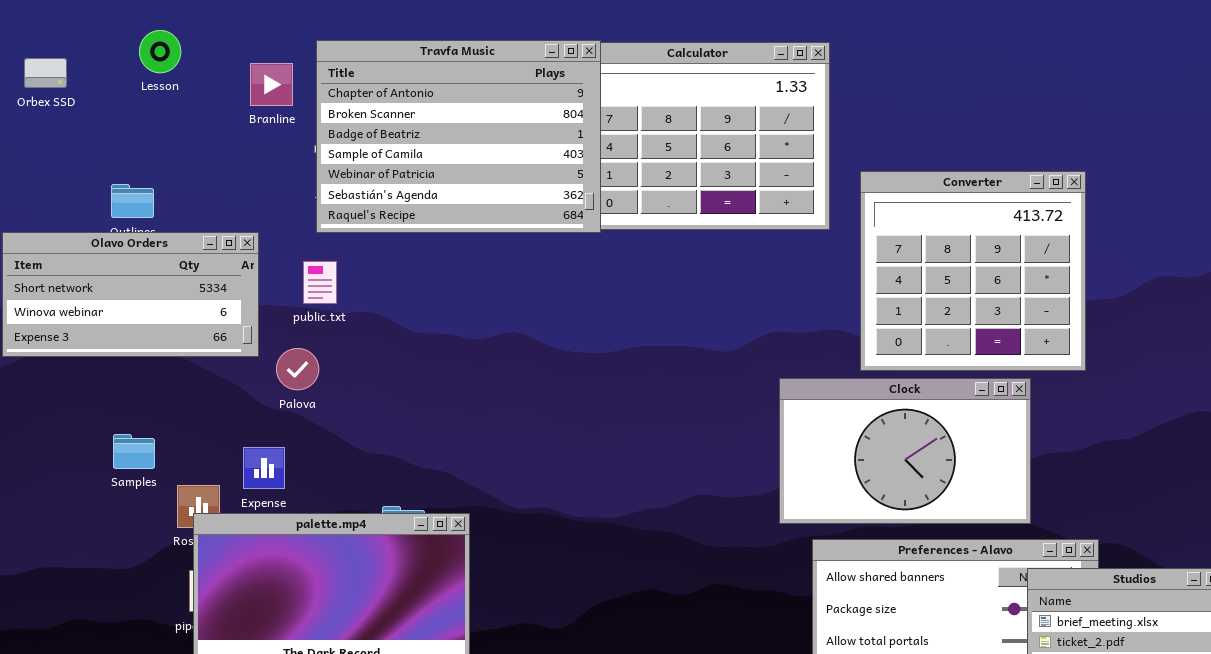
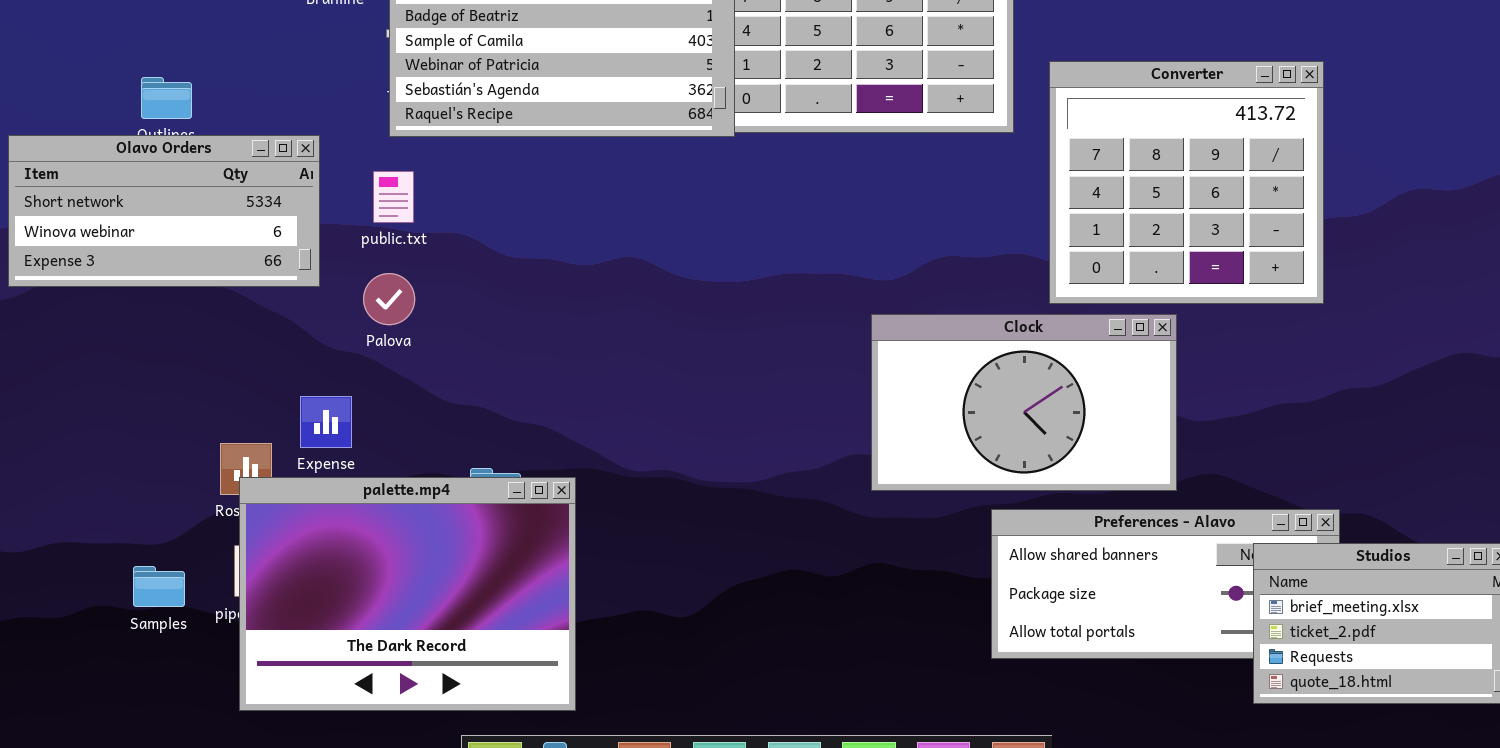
Palova: [276,348,319,390] -> [363,273,415,325], moved
Clock: [779,378,1031,524] -> [871,314,1177,491], moved
Samples: [113,434,155,469] -> [133,566,185,607], moved

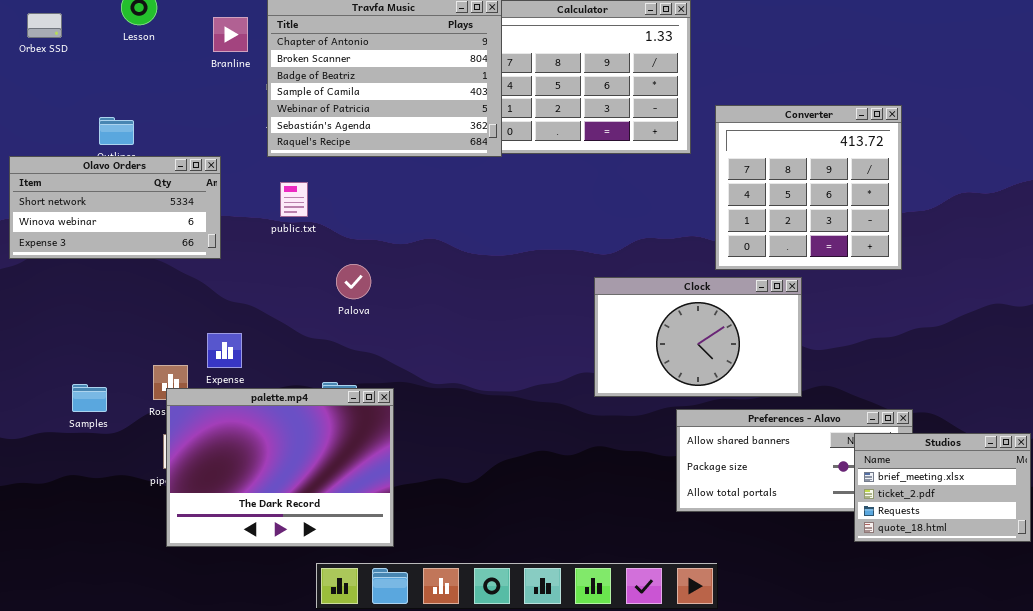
public.txt: [373,171,414,223] -> [280,182,308,217], moved
Palova: [363,273,415,325] -> [336,264,371,299], moved
Samples: [133,566,185,607] -> [72,384,107,412], moved

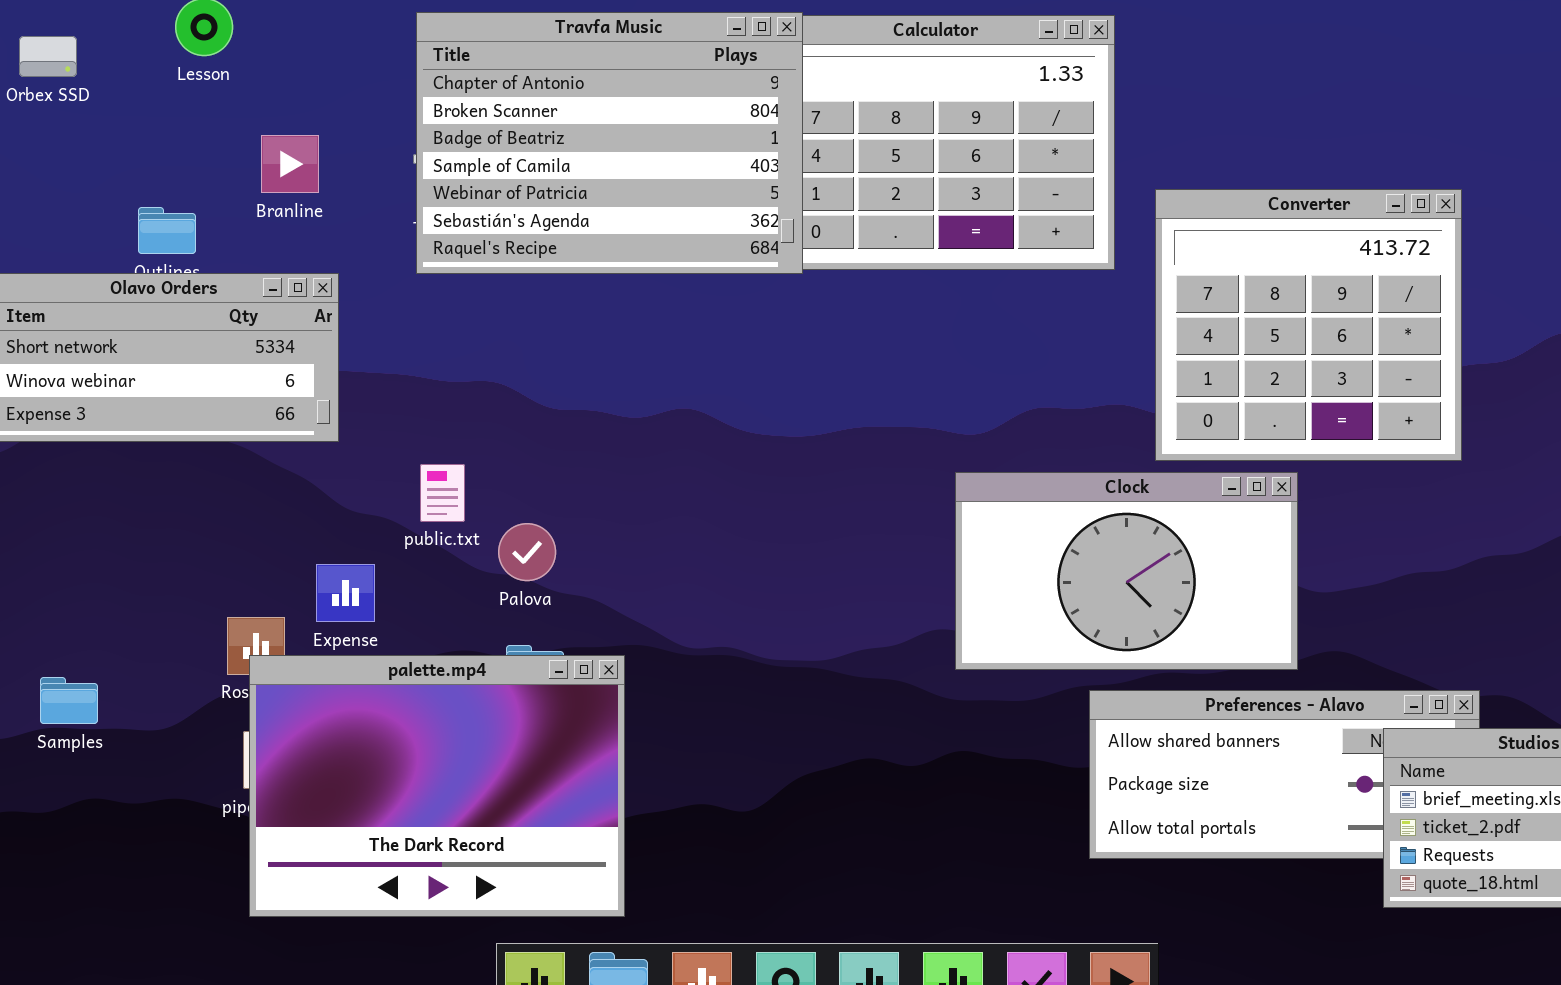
Branline: [213,17,248,52] -> [261,135,319,193], moved
public.txt: [280,182,308,217] -> [420,464,465,522], moved
Palova: [336,264,371,299] -> [498,523,556,581], moved
Samples: [72,384,107,412] -> [40,677,98,724], moved

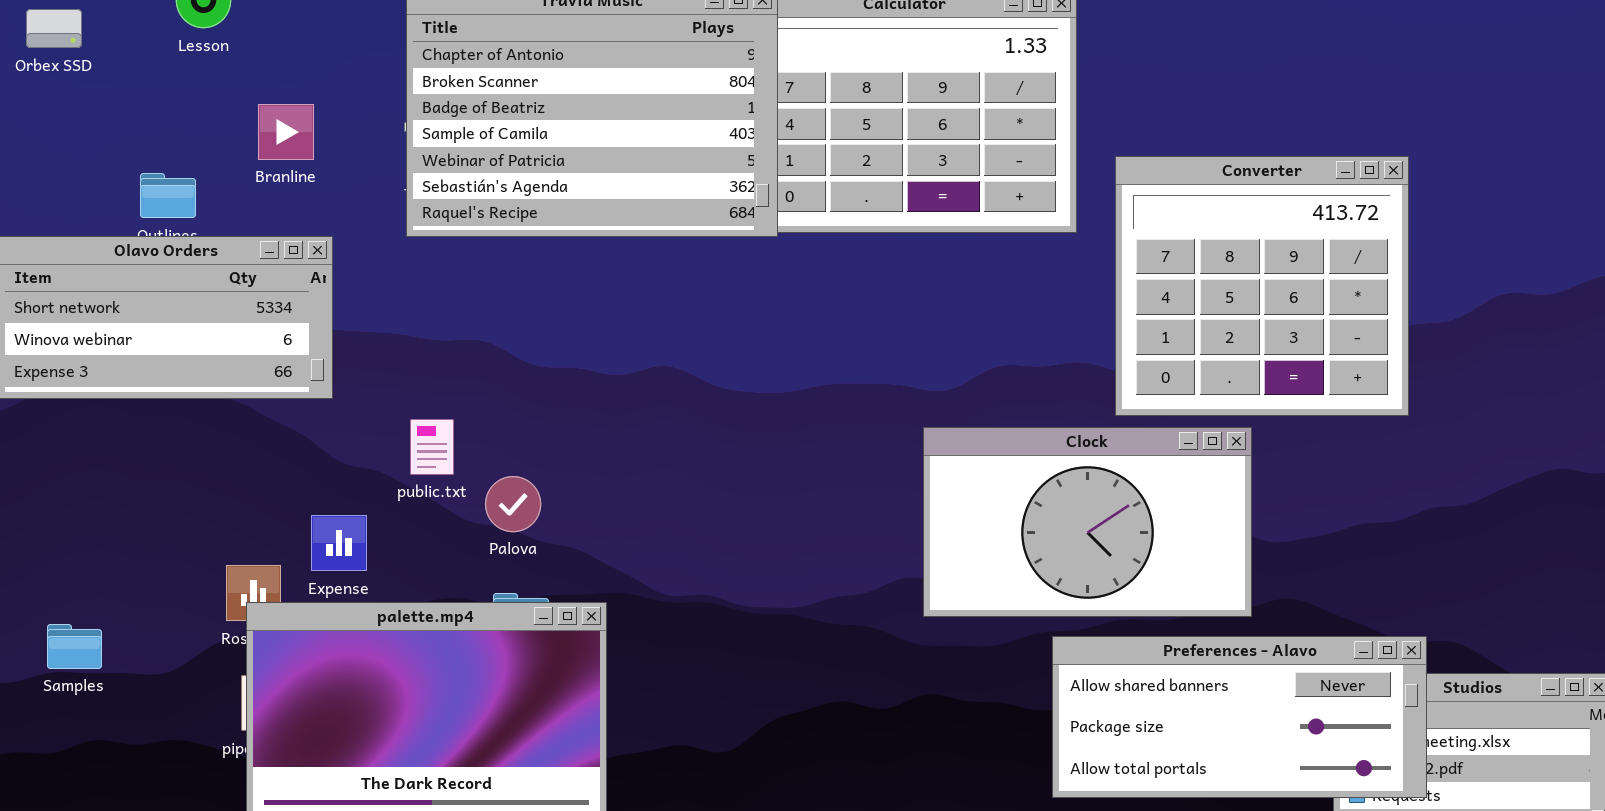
Preferences - Alavo: [1089,690,1480,859] -> [1052,636,1427,798], raised

